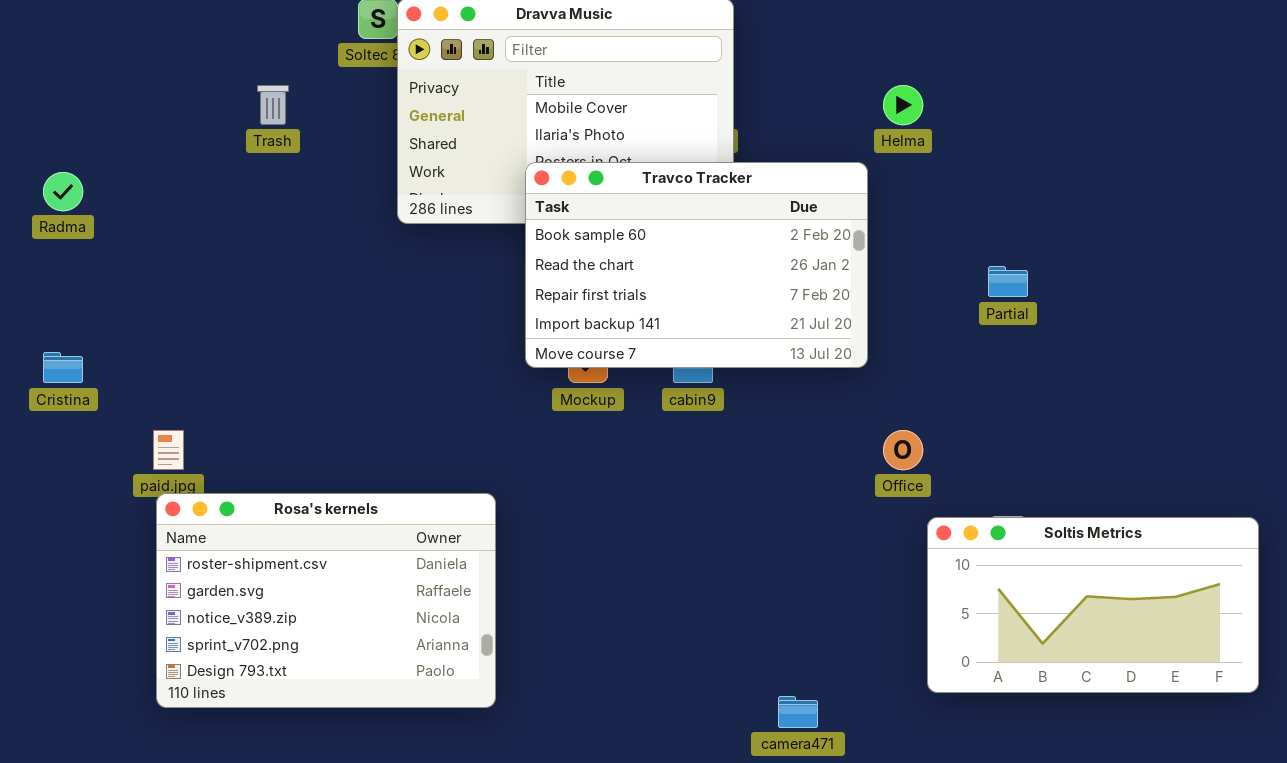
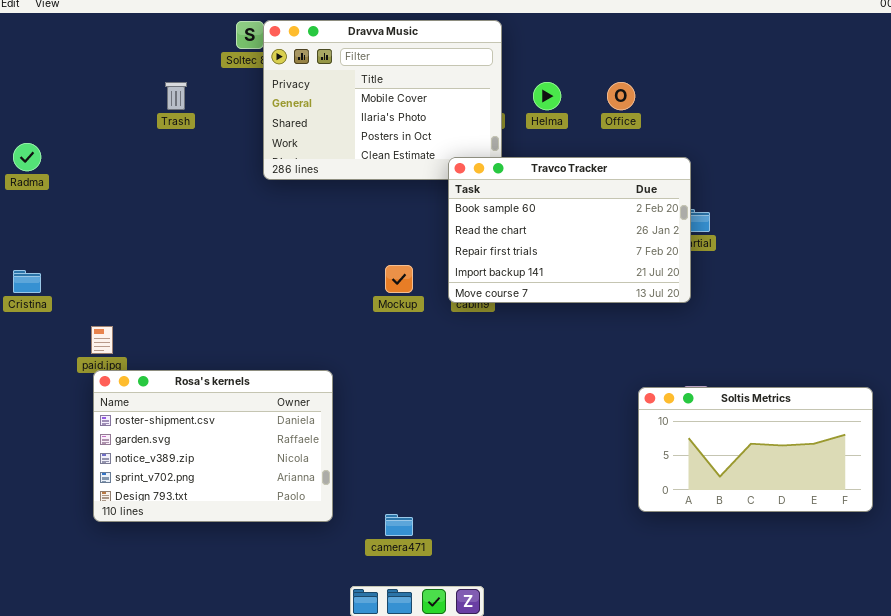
Helma: [883,85,923,125] -> [533,82,561,110], moved
Travco Tracker: [525,162,868,368] -> [448,157,691,303], moved
Office: [883,430,923,470] -> [607,82,635,110], moved
camera471: [778,696,818,728] -> [385,514,413,536], moved

